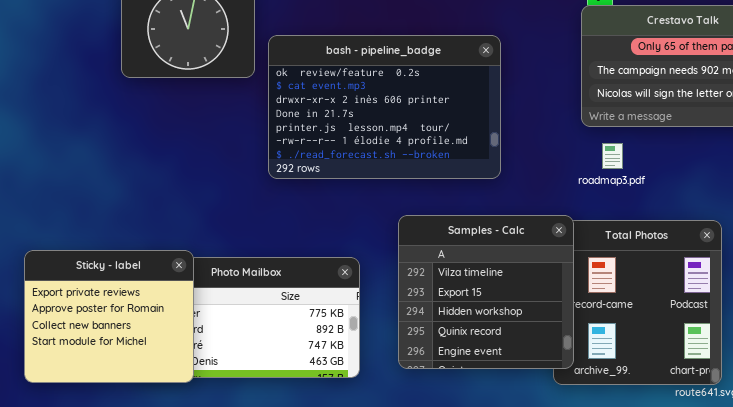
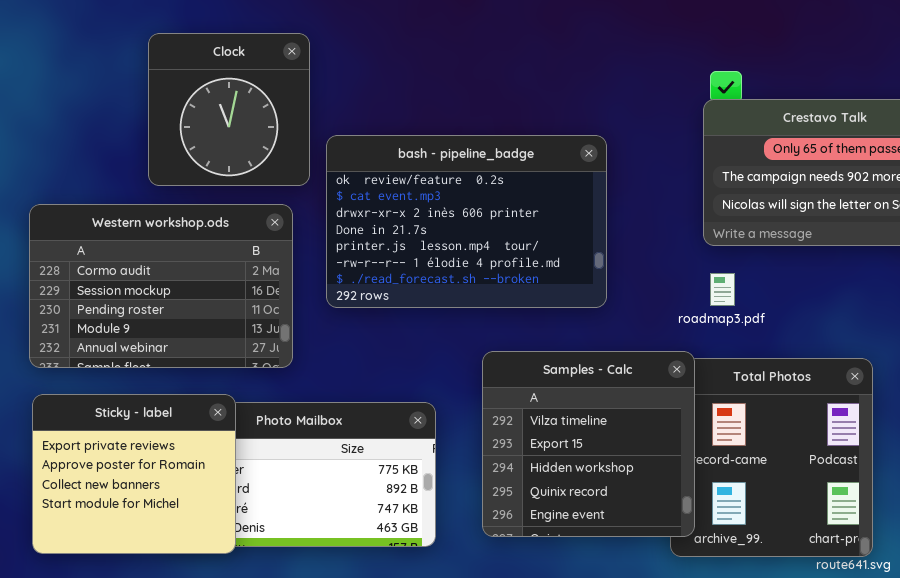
Western workshop.ods: none -> [29,204,293,368], opened
roadmap3.pdf: [602,143,623,169] -> [710,273,735,306], moved

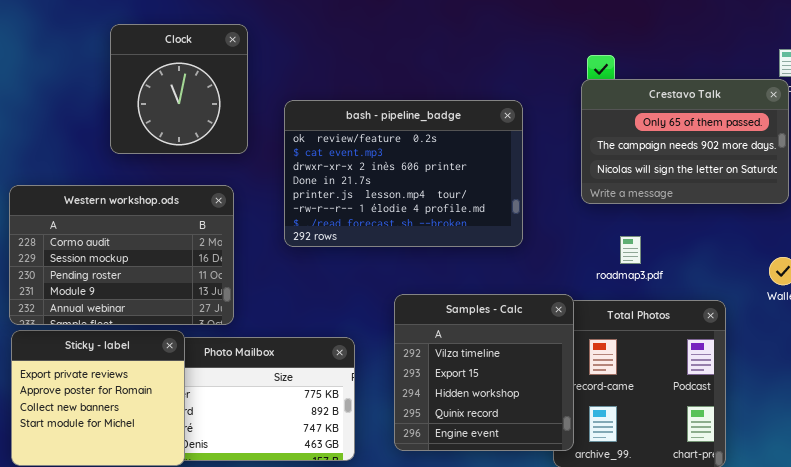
bash - pipeline_badge: [326,135,607,308] -> [284,100,523,247], moved
Western workshop.ods: [29,204,293,368] -> [9,185,234,325], moved
roadmap3.pdf: [710,273,735,306] -> [620,236,641,264], moved

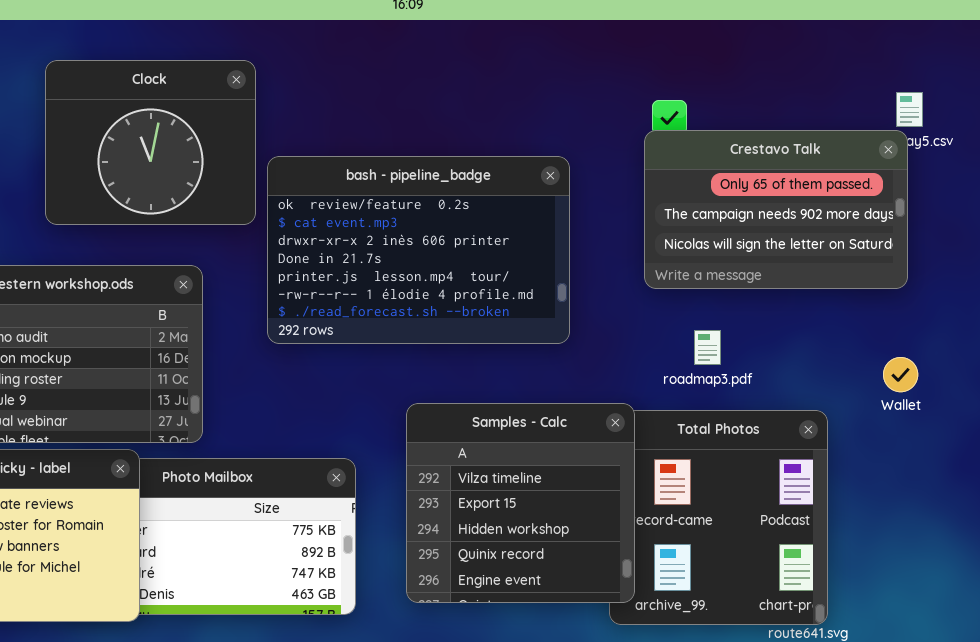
Clock: [110,24,248,154] -> [45,60,256,225], resized

